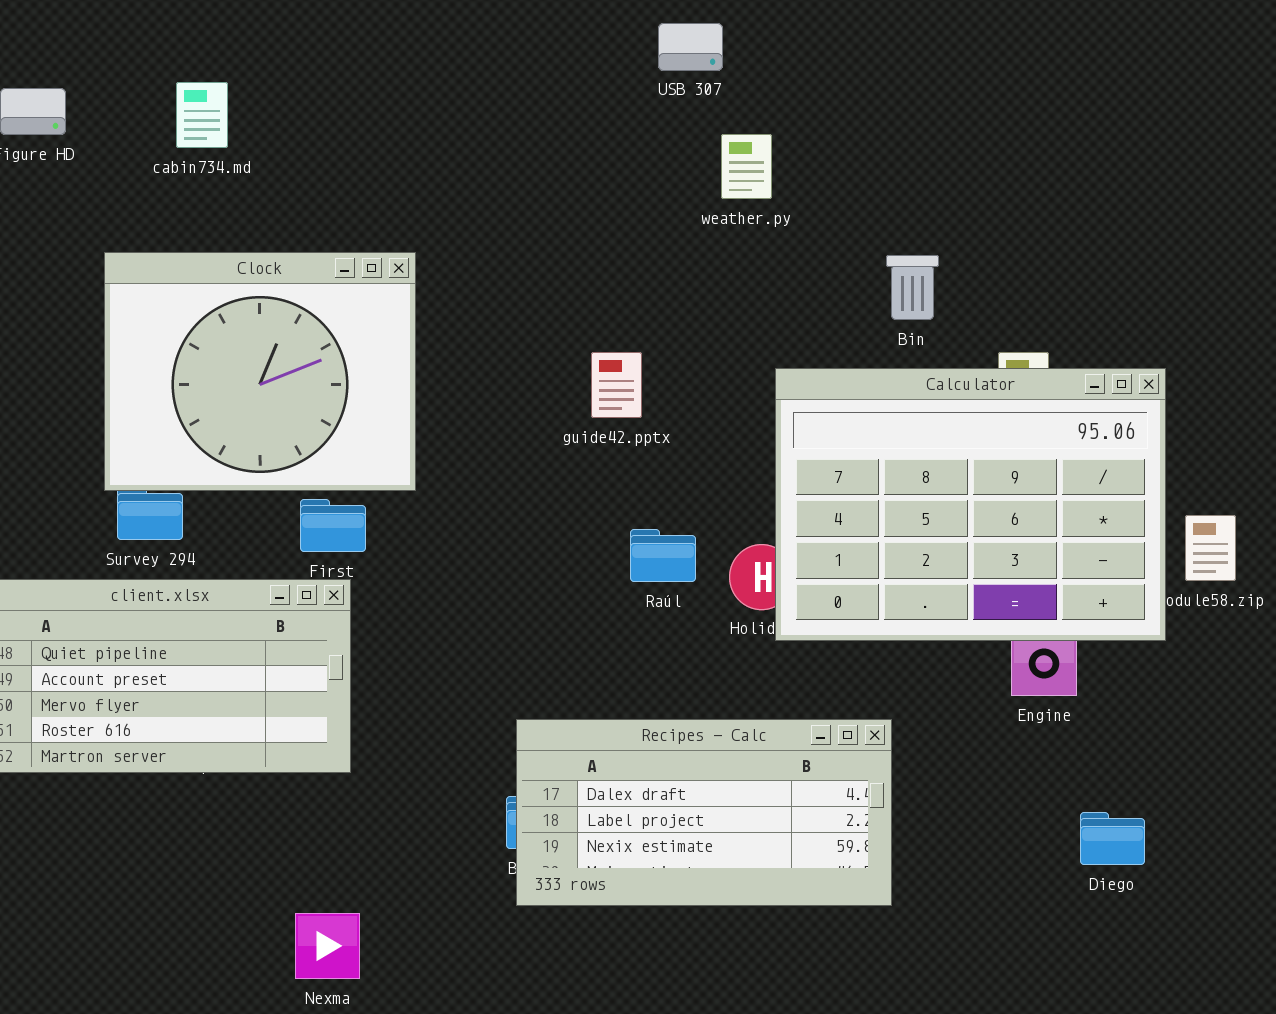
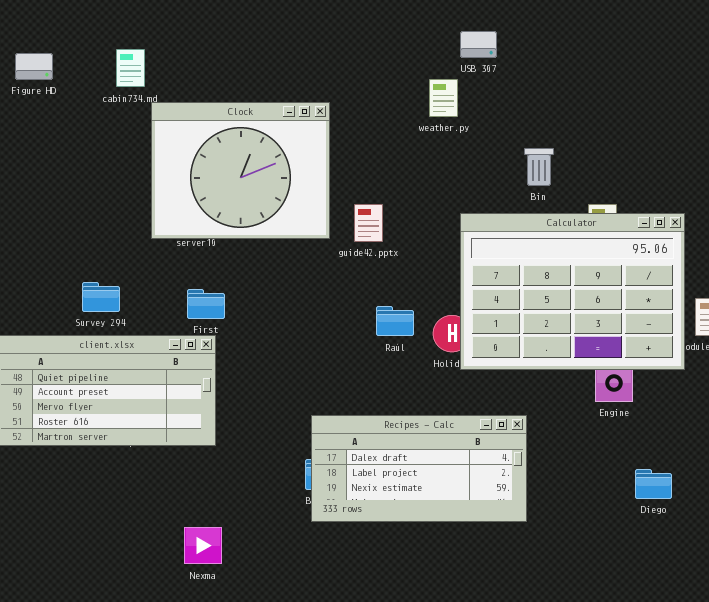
USB 307: [658,23,723,71] -> [460,31,497,58], moved
Clock: [104,252,416,491] -> [151,102,330,239], moved

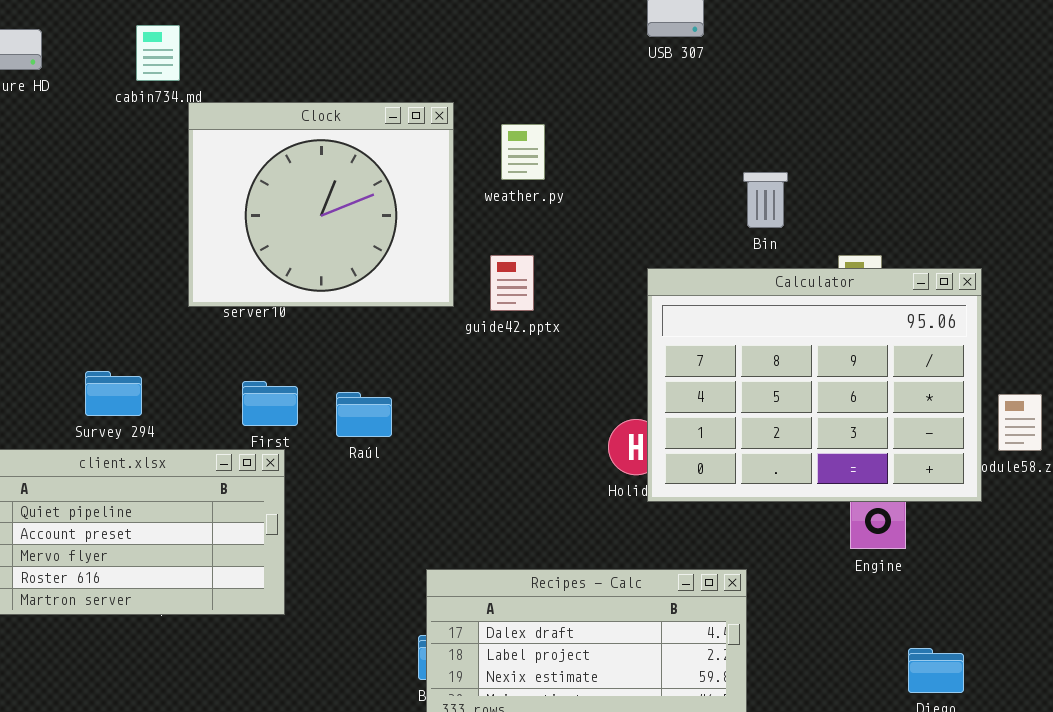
weather.py: [429,79,458,117] -> [501,124,545,180], moved
Raúl: [376,306,414,336] -> [336,392,392,437], moved

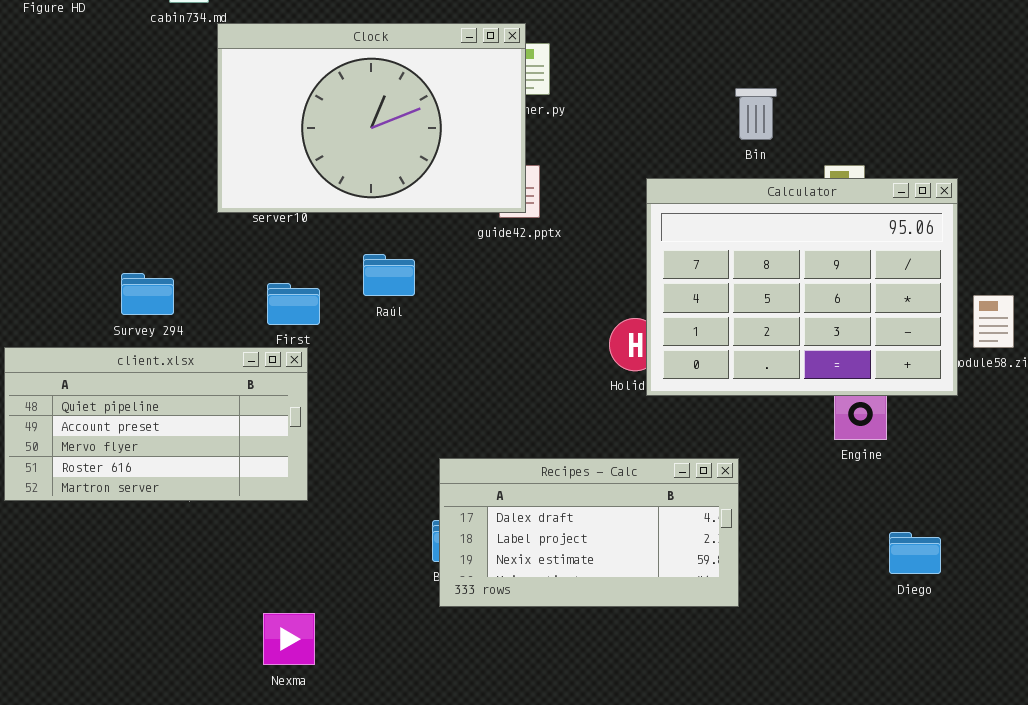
Clock: [188,102,454,307] -> [217,23,526,213], resized
Raúl: [336,392,392,437] -> [363,254,415,296], moved

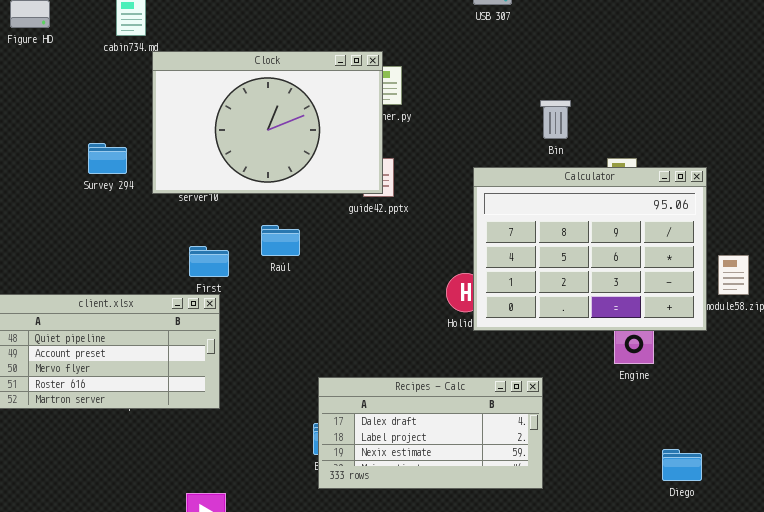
Survey 294: [121,273,174,315] -> [88,143,127,174], moved
Diego: [889,532,941,574] -> [662,449,702,481], moved

